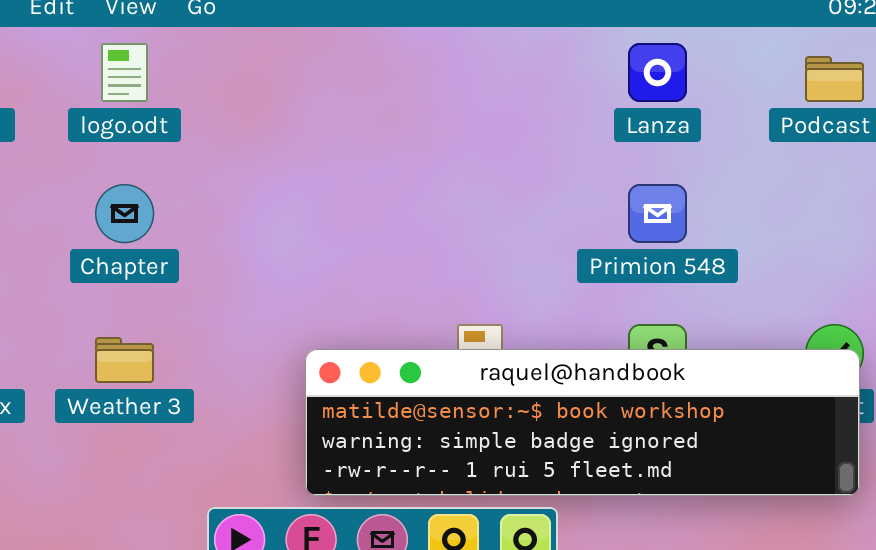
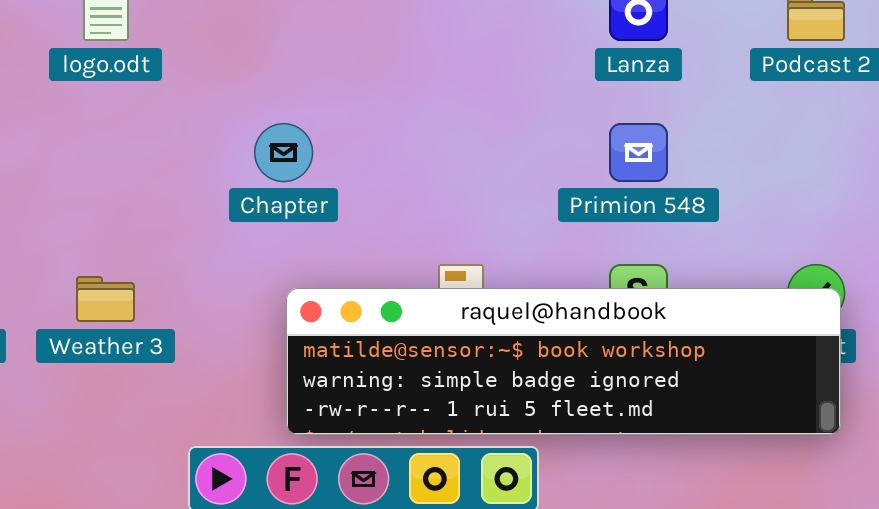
Chapter: [95,184,154,243] -> [254,123,313,182], moved

